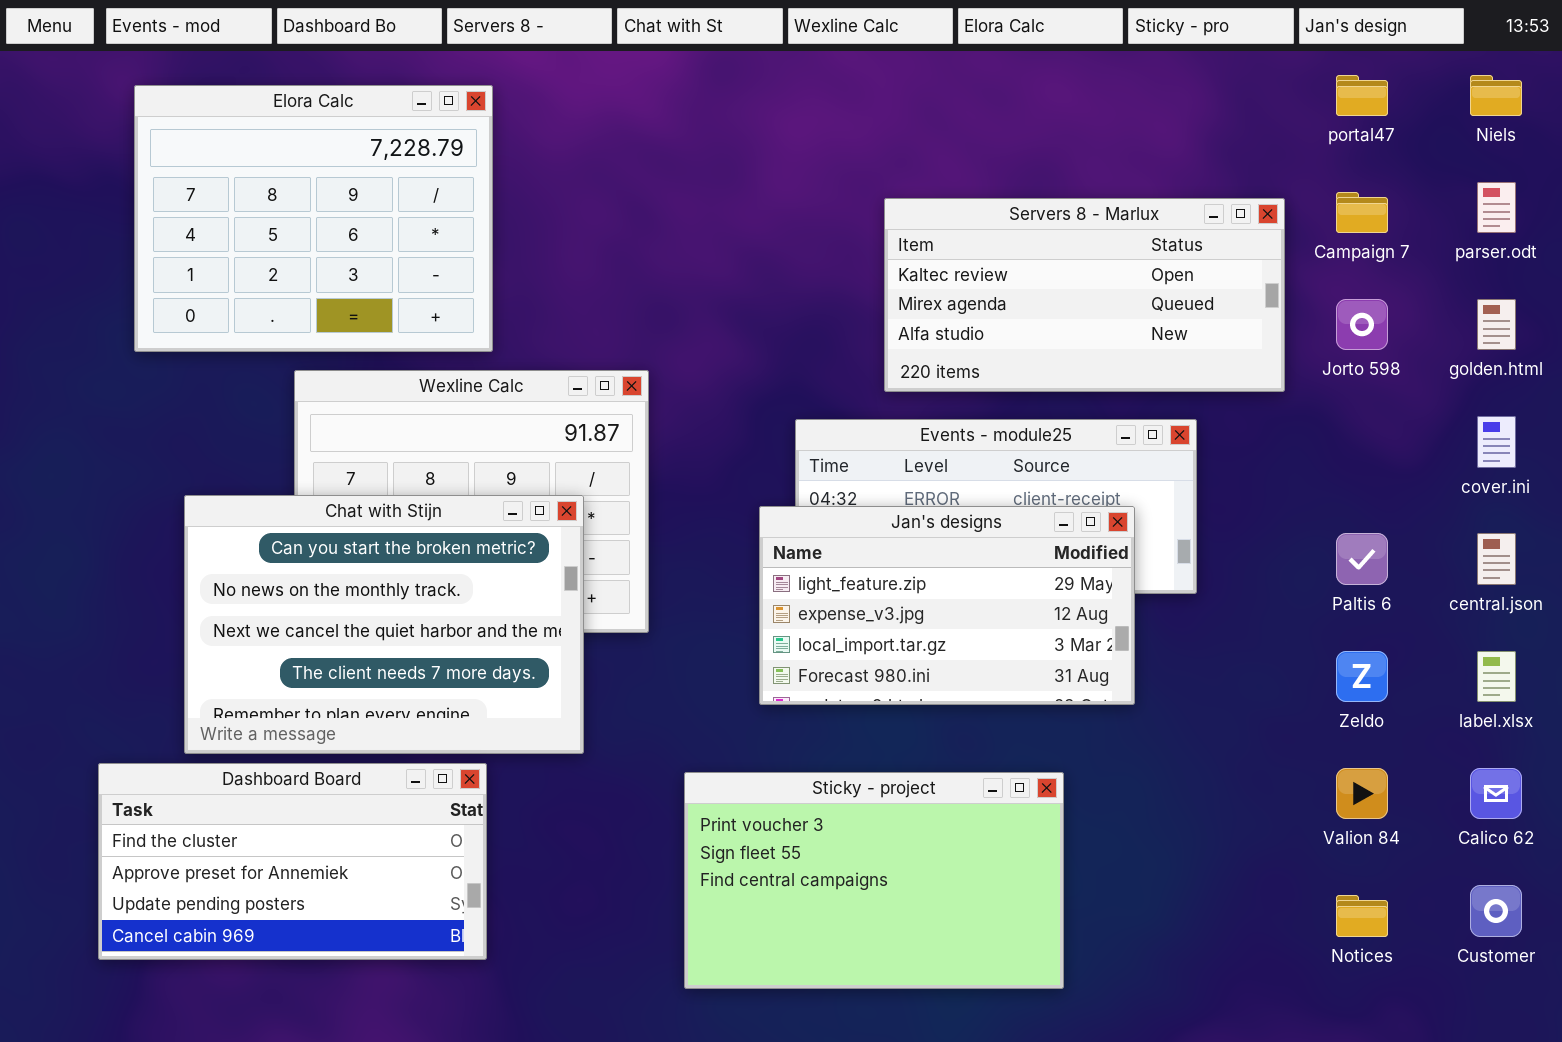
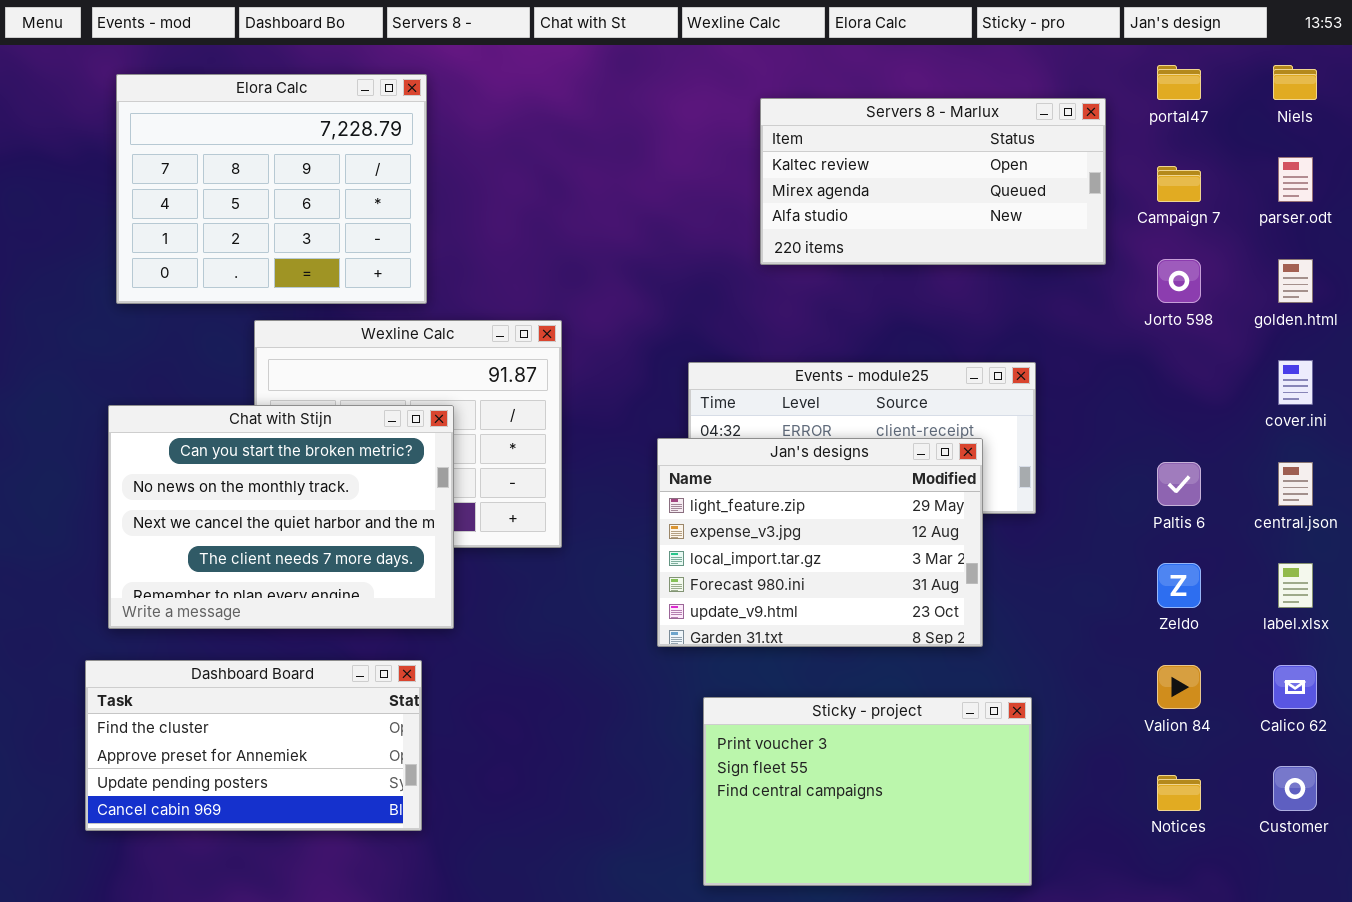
Servers 8 - Marlux: [884,198,1285,392] -> [760,98,1106,265], moved
Chat with Stijn: [184,495,584,754] -> [108,405,454,629], moved
Jan's designs: [759,506,1135,705] -> [657,438,983,647], resized
Sticky - project: [684,772,1064,989] -> [703,697,1032,886], moved

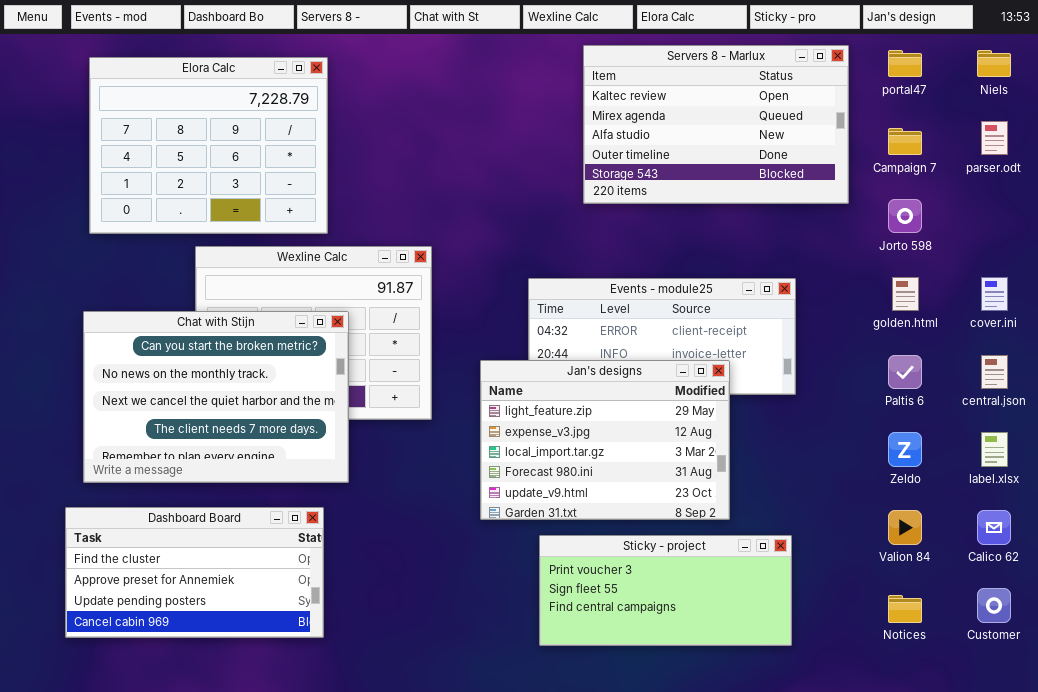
Servers 8 - Marlux: [760,98,1106,265] -> [583,45,849,204], resized
golden.html: [1278,259,1313,303] -> [892,277,919,311], moved
Jan's designs: [657,438,983,647] -> [480,360,730,520], moved
Sticky - project: [703,697,1032,886] -> [539,535,792,646], resized

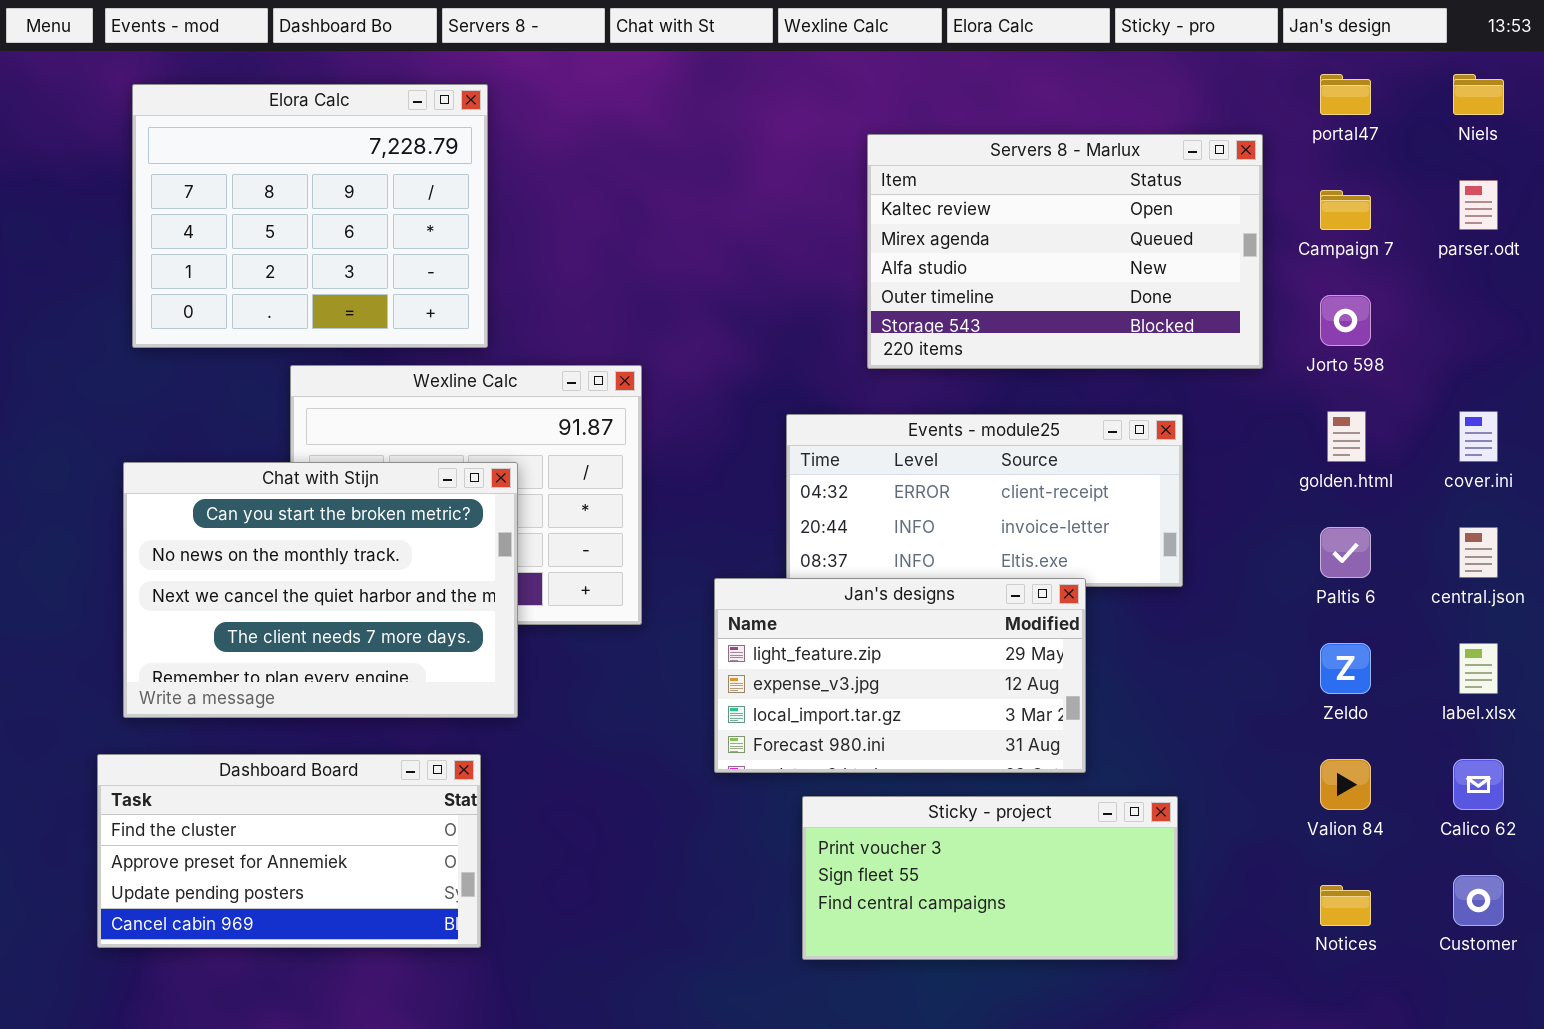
Servers 8 - Marlux: [583,45,849,204] -> [867,134,1263,369], moved
Jan's designs: [480,360,730,520] -> [714,578,1086,773], resized

